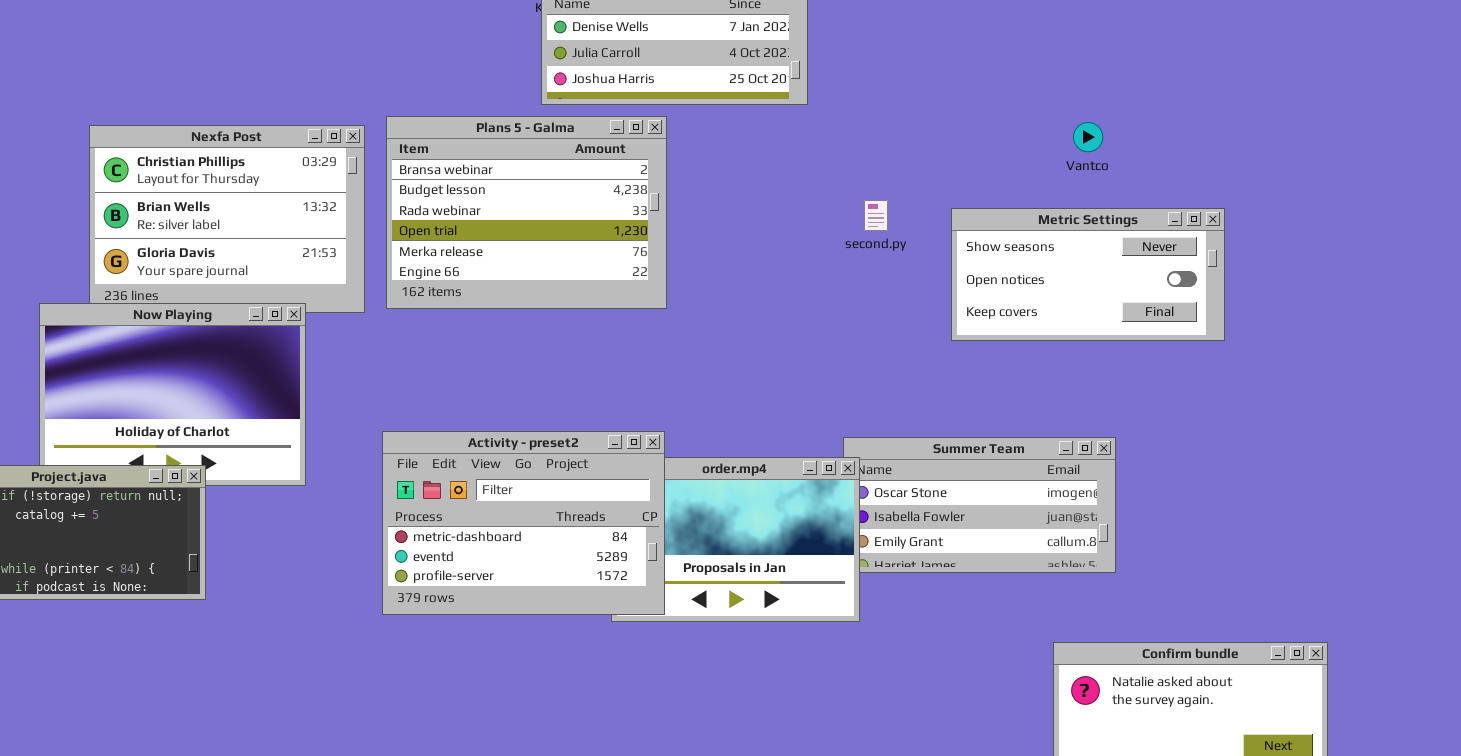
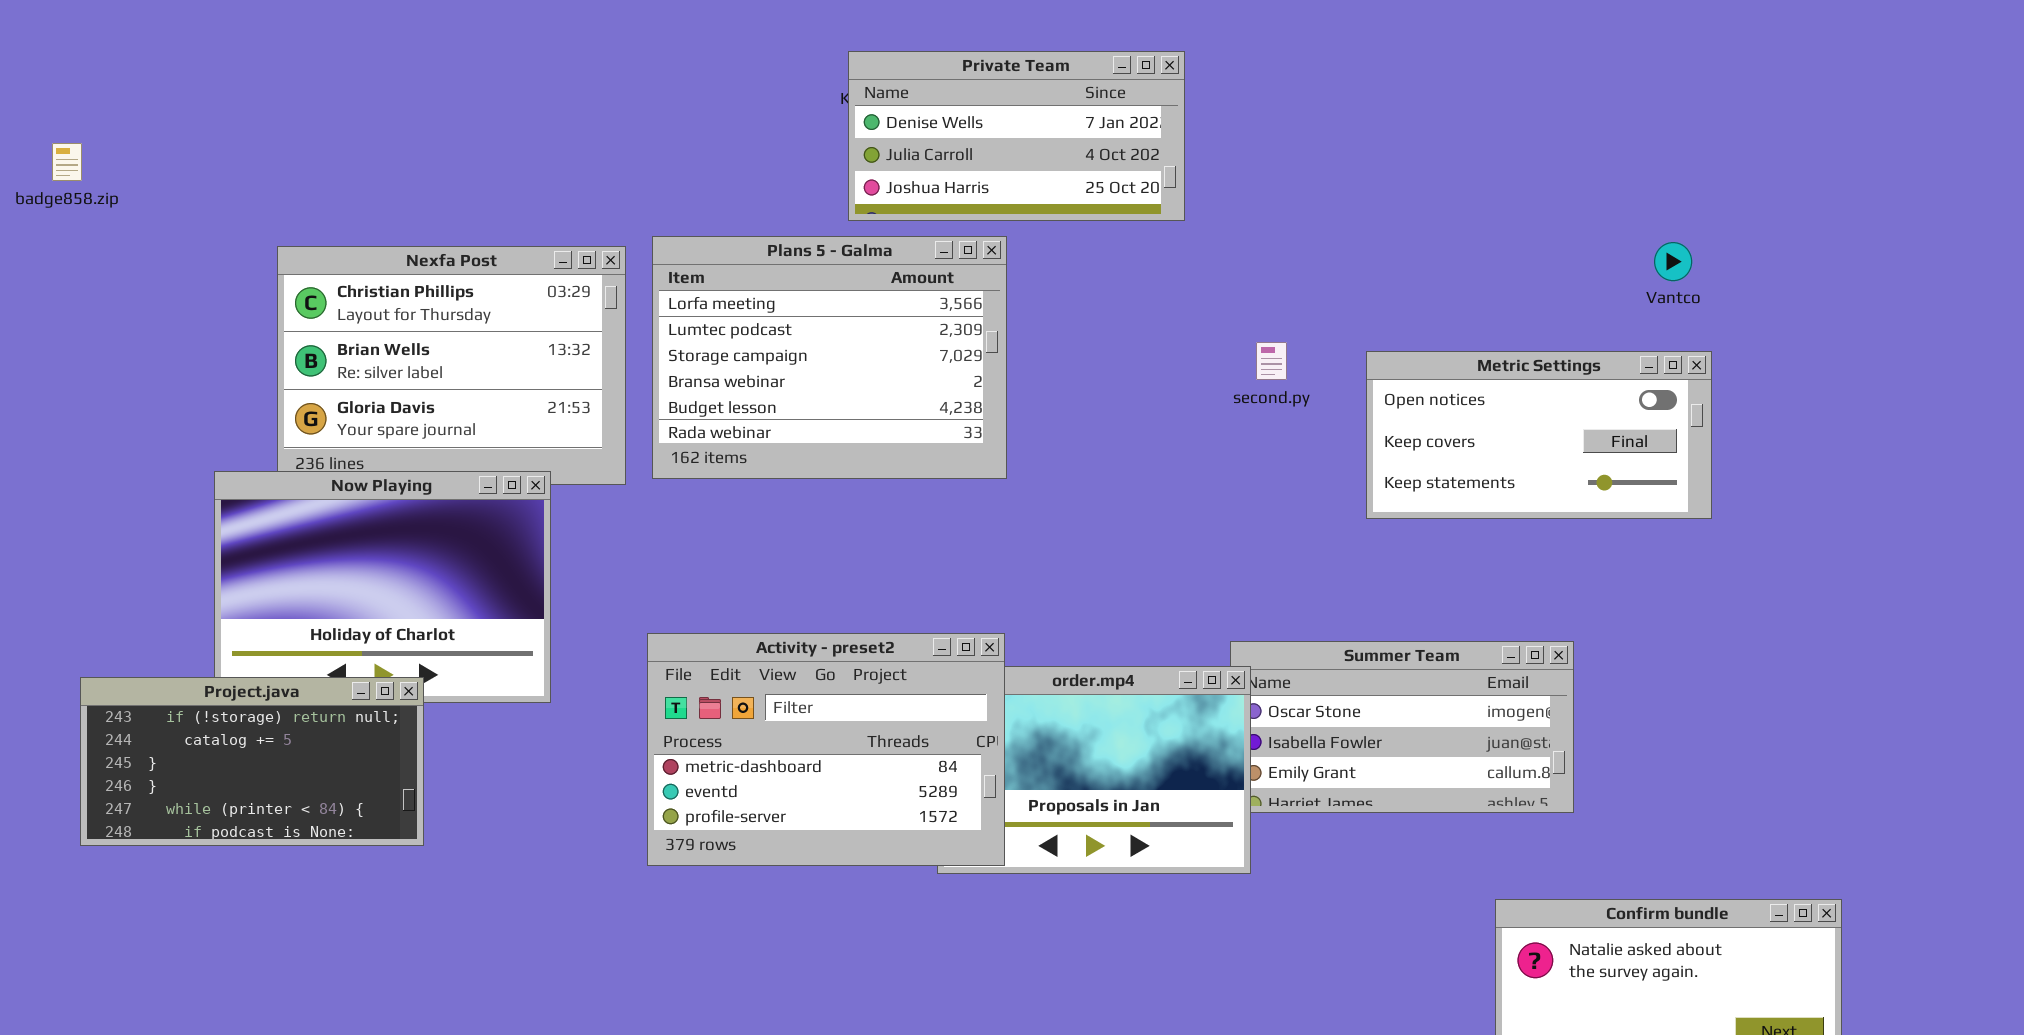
Plans 5 - Galma: [386,116,667,309] -> [652,236,1007,479], scrolled up 3 rows
Vantco: [1073,122,1103,152] -> [1654,242,1692,281], moved
Metric Settings: [951,208,1225,341] -> [1366,351,1712,519], scrolled down 1 row

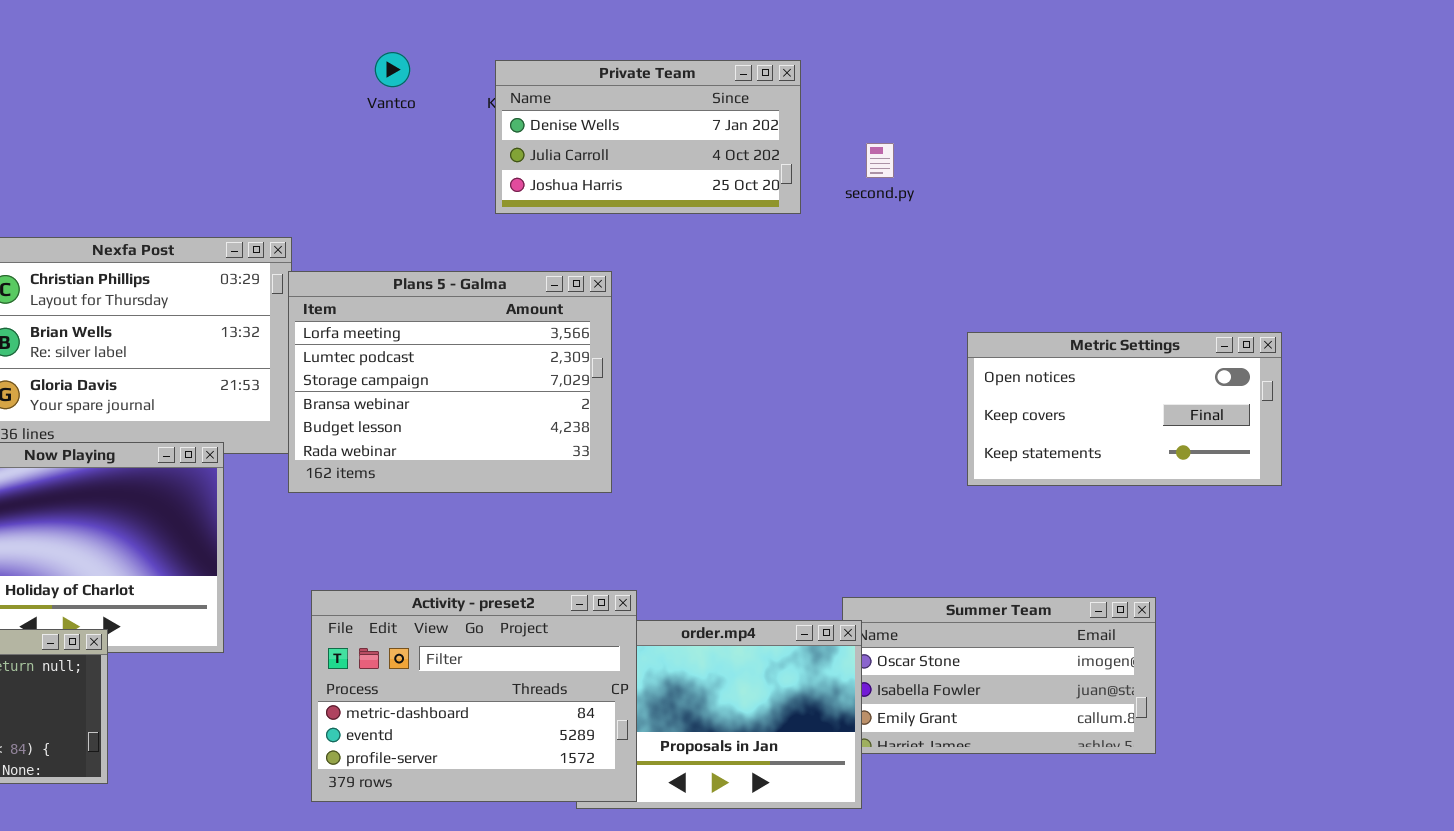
Plans 5 - Galma: [652,236,1007,479] -> [288,271,612,493], moved
Vantco: [1654,242,1692,281] -> [375,52,410,87], moved
second.py: [1256,342,1287,380] -> [866,143,894,178], moved

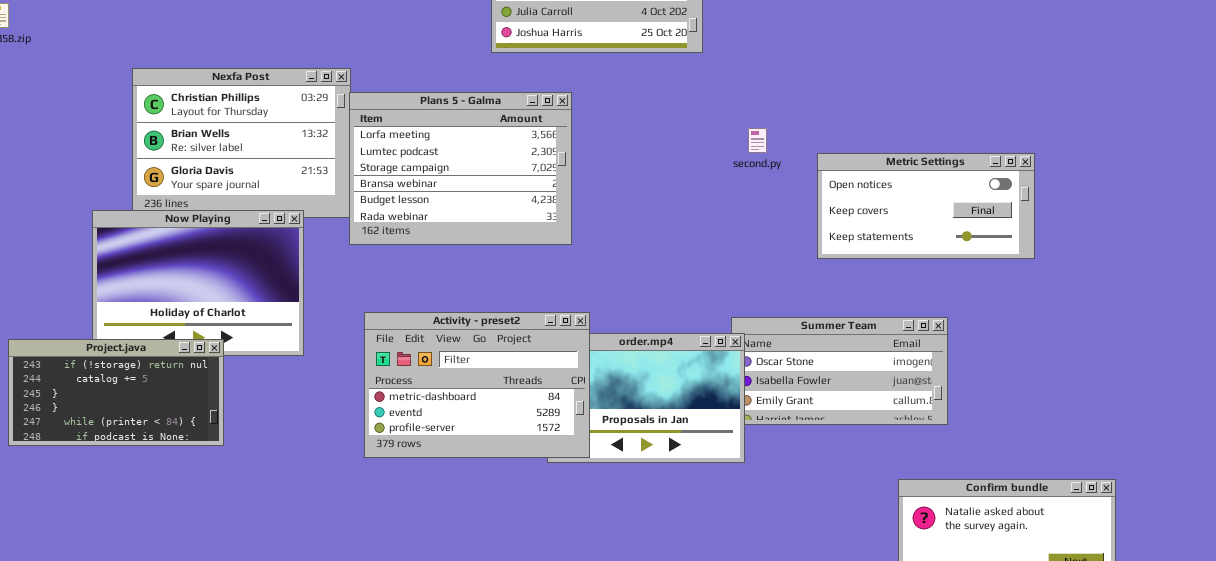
second.py: [866,143,894,178] -> [748,128,767,153], moved
Metric Settings: [967,332,1282,486] -> [817,153,1035,259], moved

